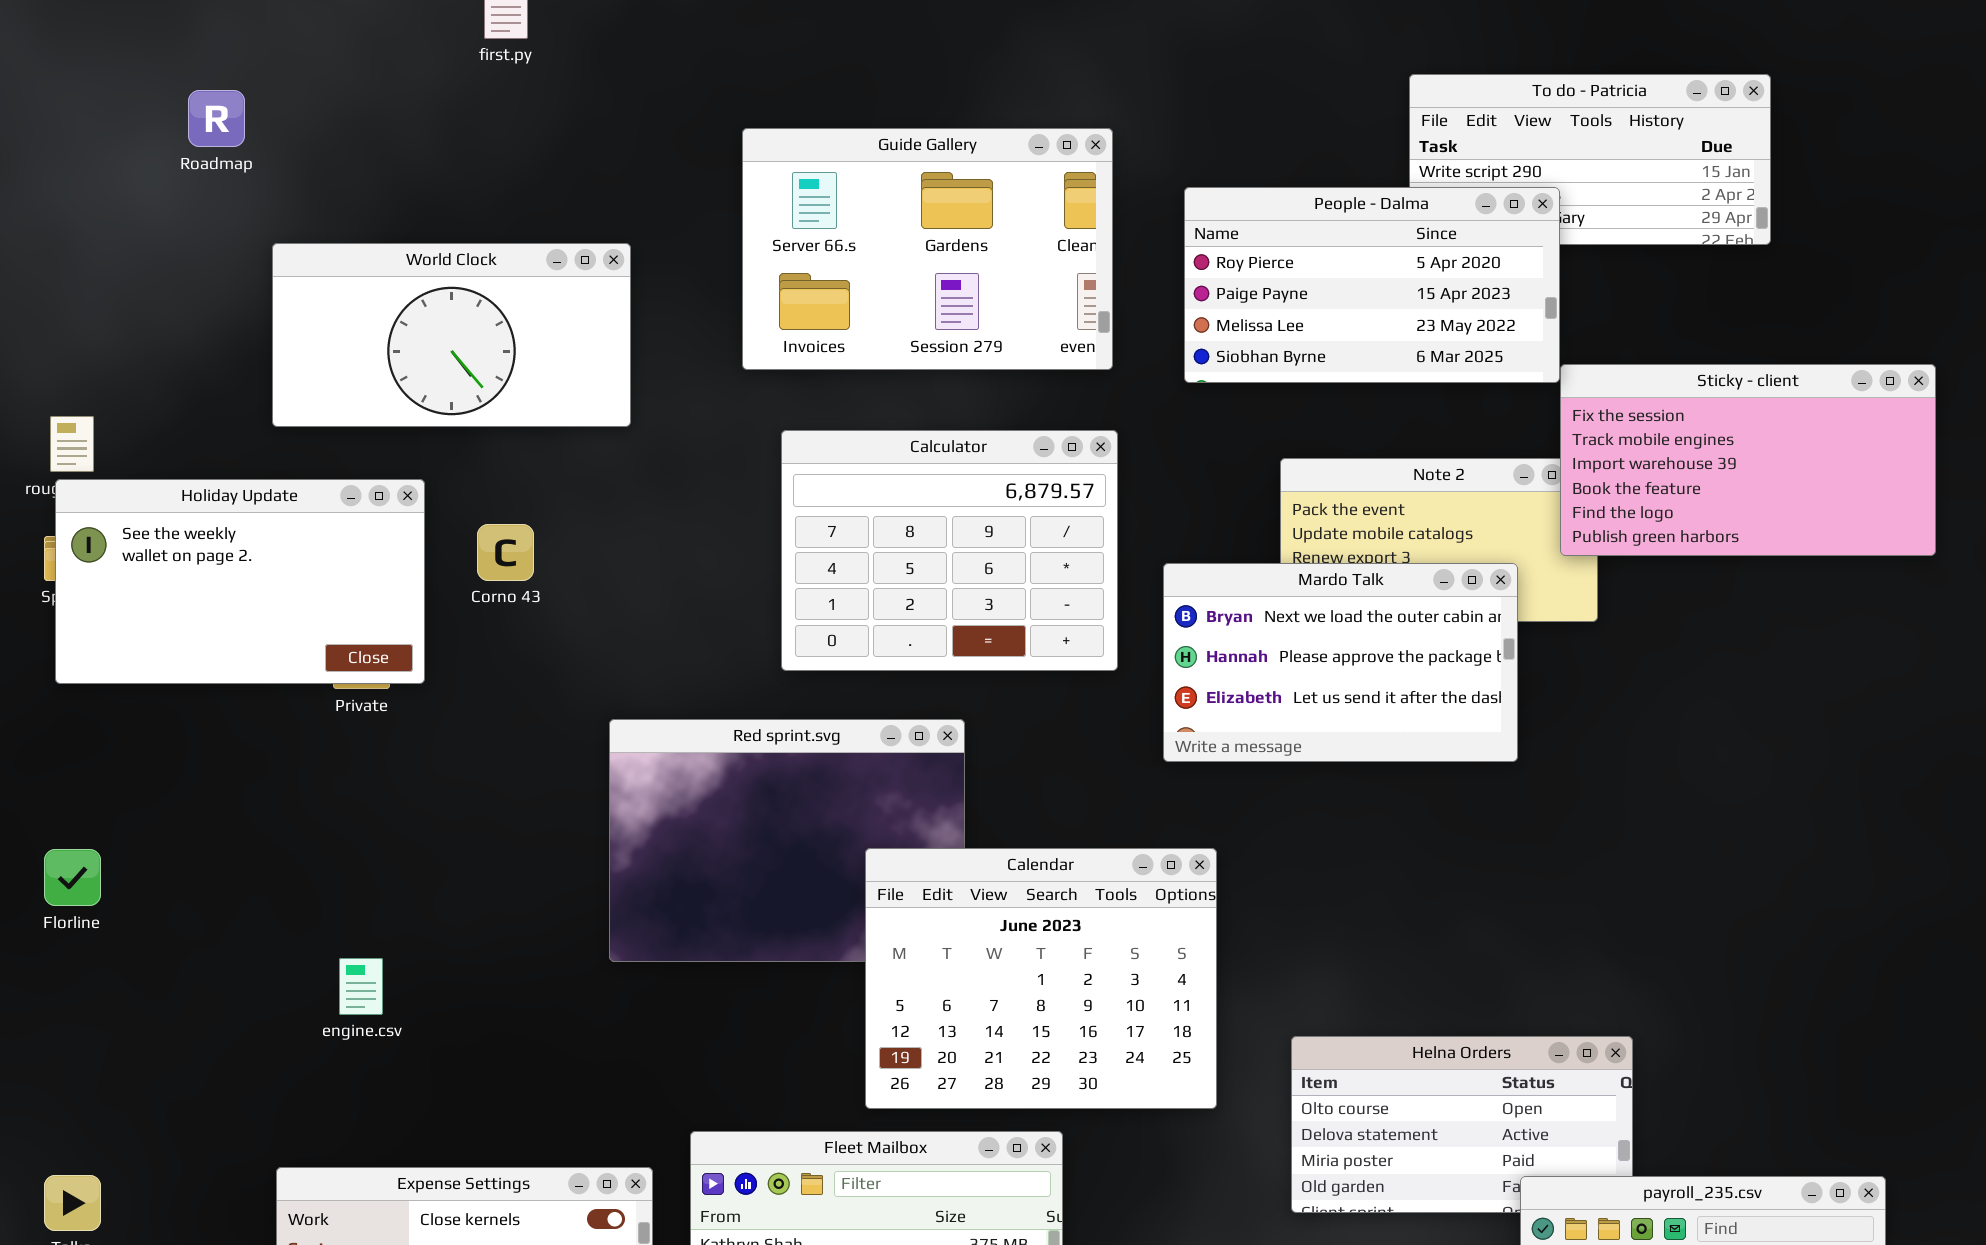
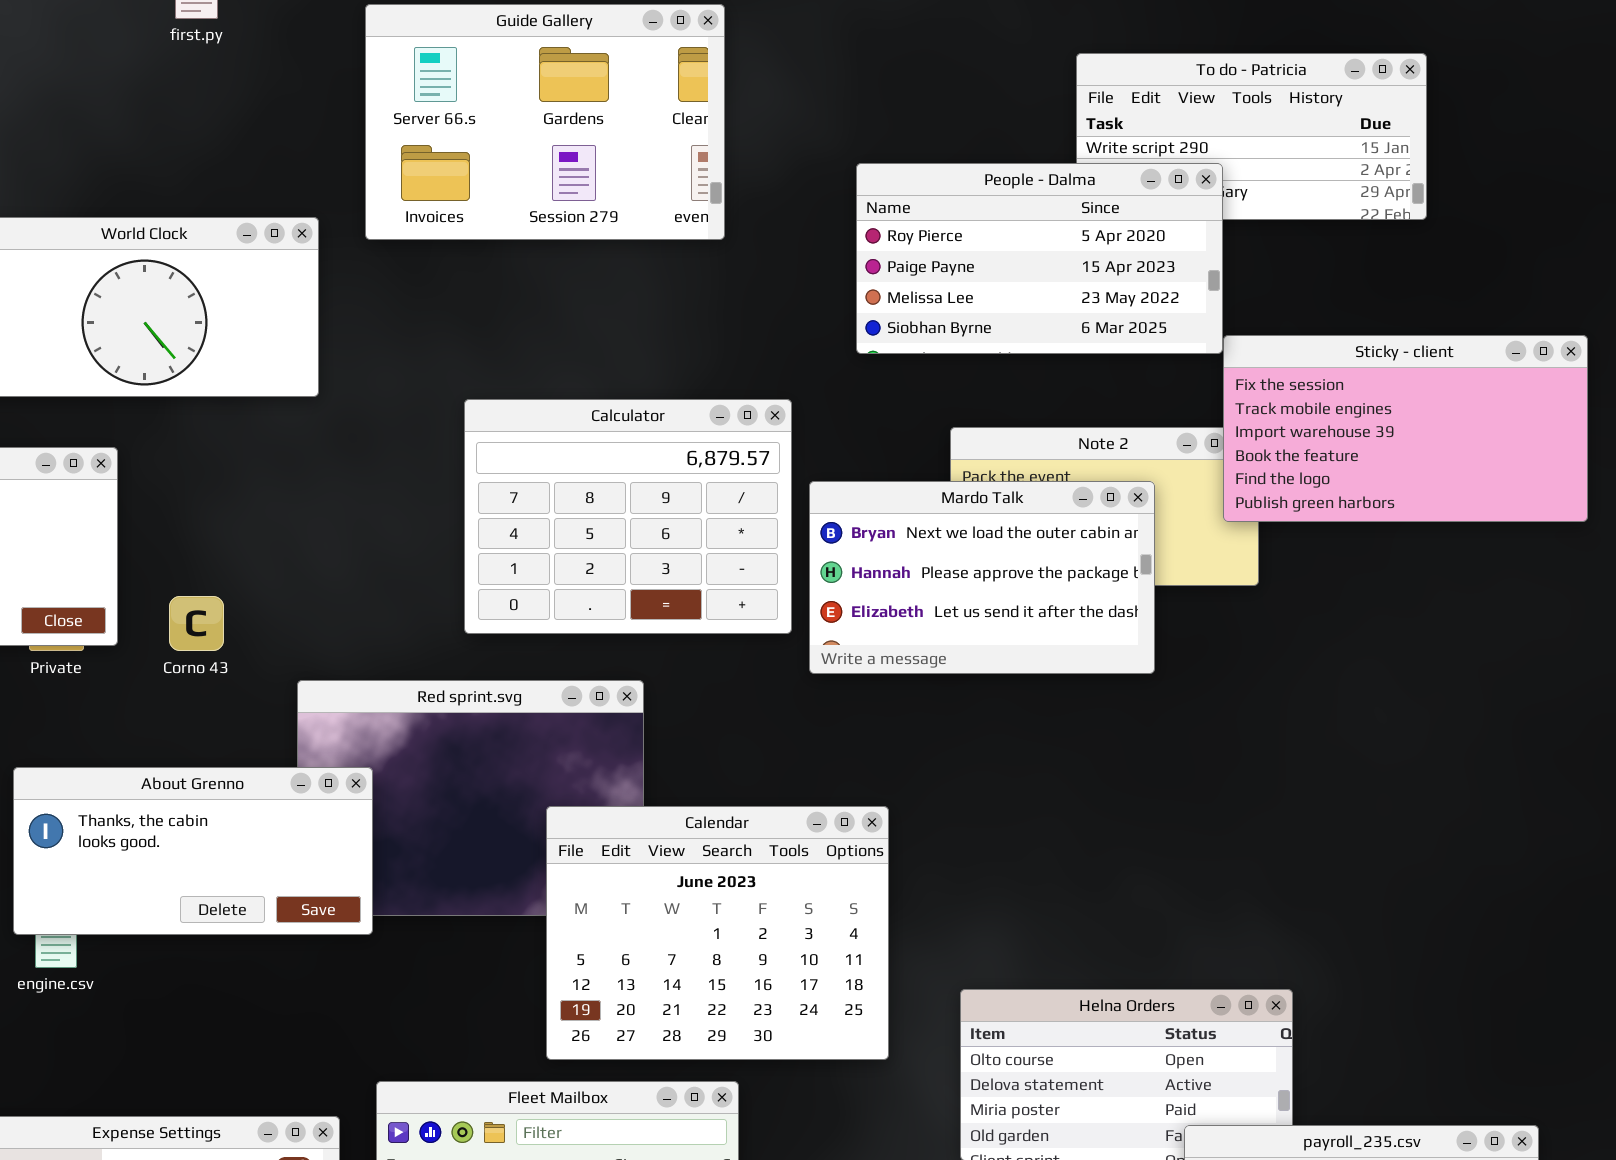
Guide Gallery: [742,128,1113,370] -> [365,4,725,240], moved
Corno 43: [477,524,534,581] -> [169,596,224,651], moved
Mardo Talk: [1163,563,1518,762] -> [809,481,1155,674], moved
About Grenno: none -> [13,767,373,935], opened

